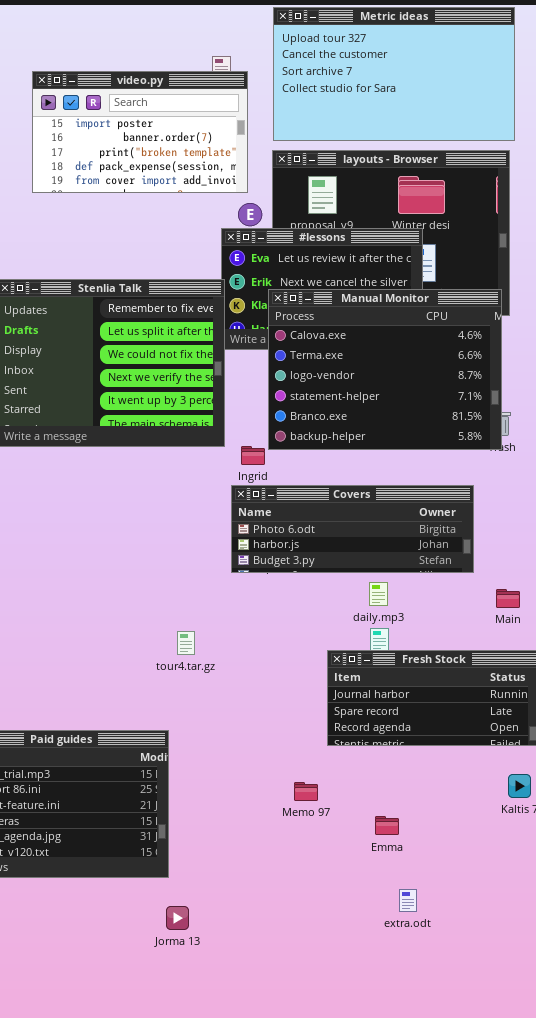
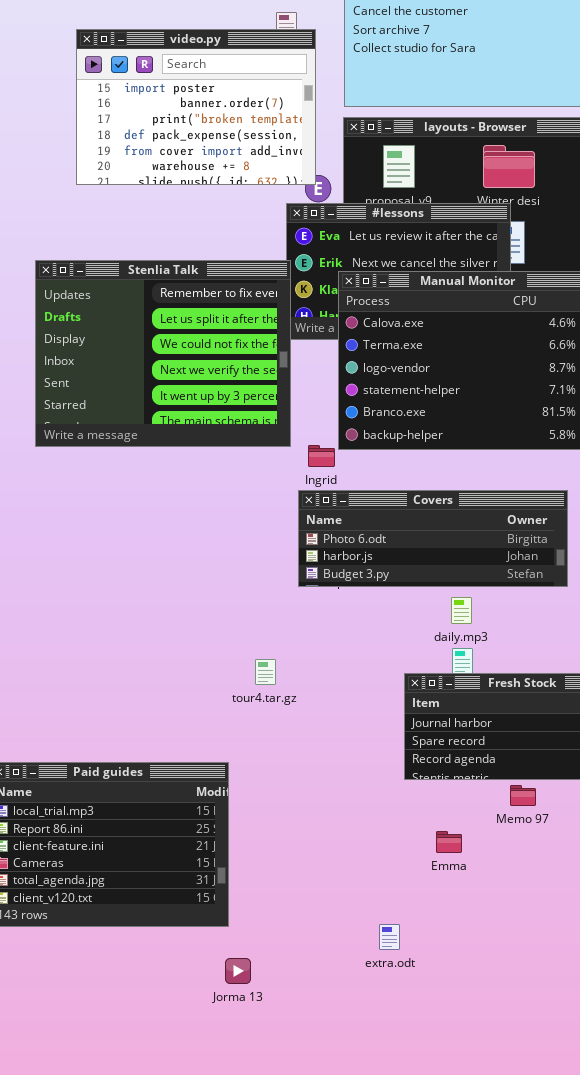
video.py: [32,71,248,193] -> [76,29,316,185], resized
tour4.tar.gz: [177,631,195,655] -> [255,659,276,685], moved
Memo 97: [294,782,318,801] -> [510,785,536,806], moved
Emma: [375,816,399,835] -> [436,831,462,853], moved
extra.odt: [399,889,417,912] -> [379,924,400,950], moved

